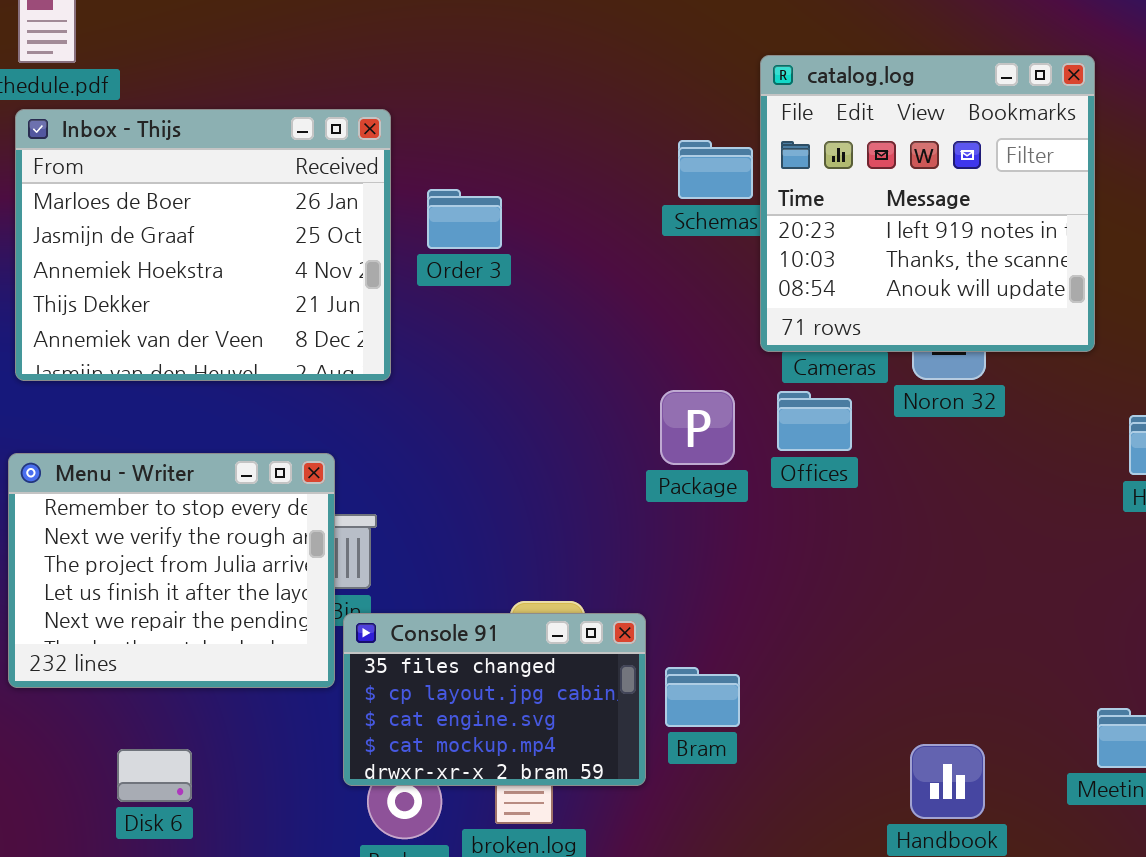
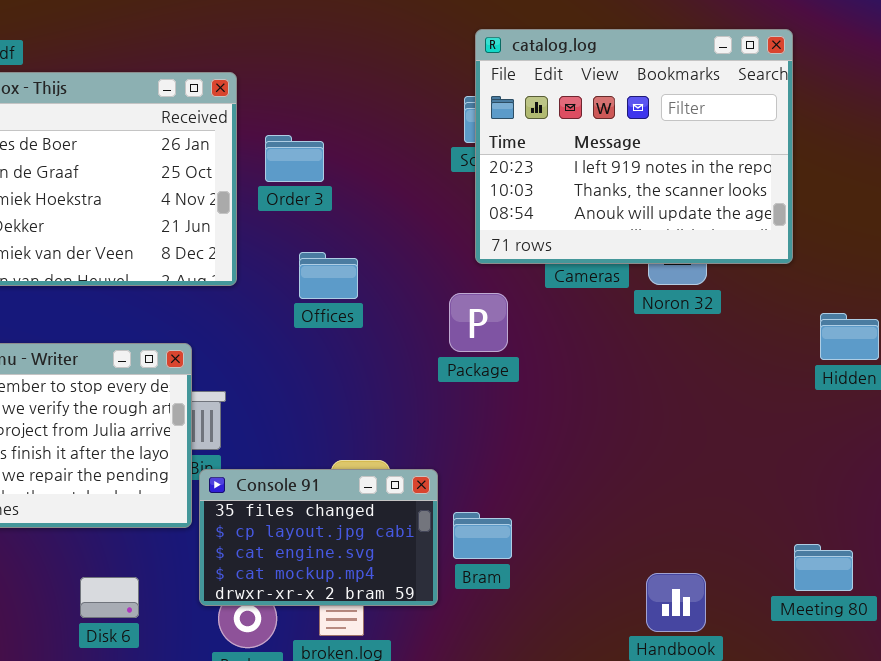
catalog.log: [760,55,1095,352] -> [475,29,793,264], resized
Offices: [777,391,852,451] -> [299,252,358,299], moved
Disk 6: [117,749,192,802] -> [80,577,139,618], moved

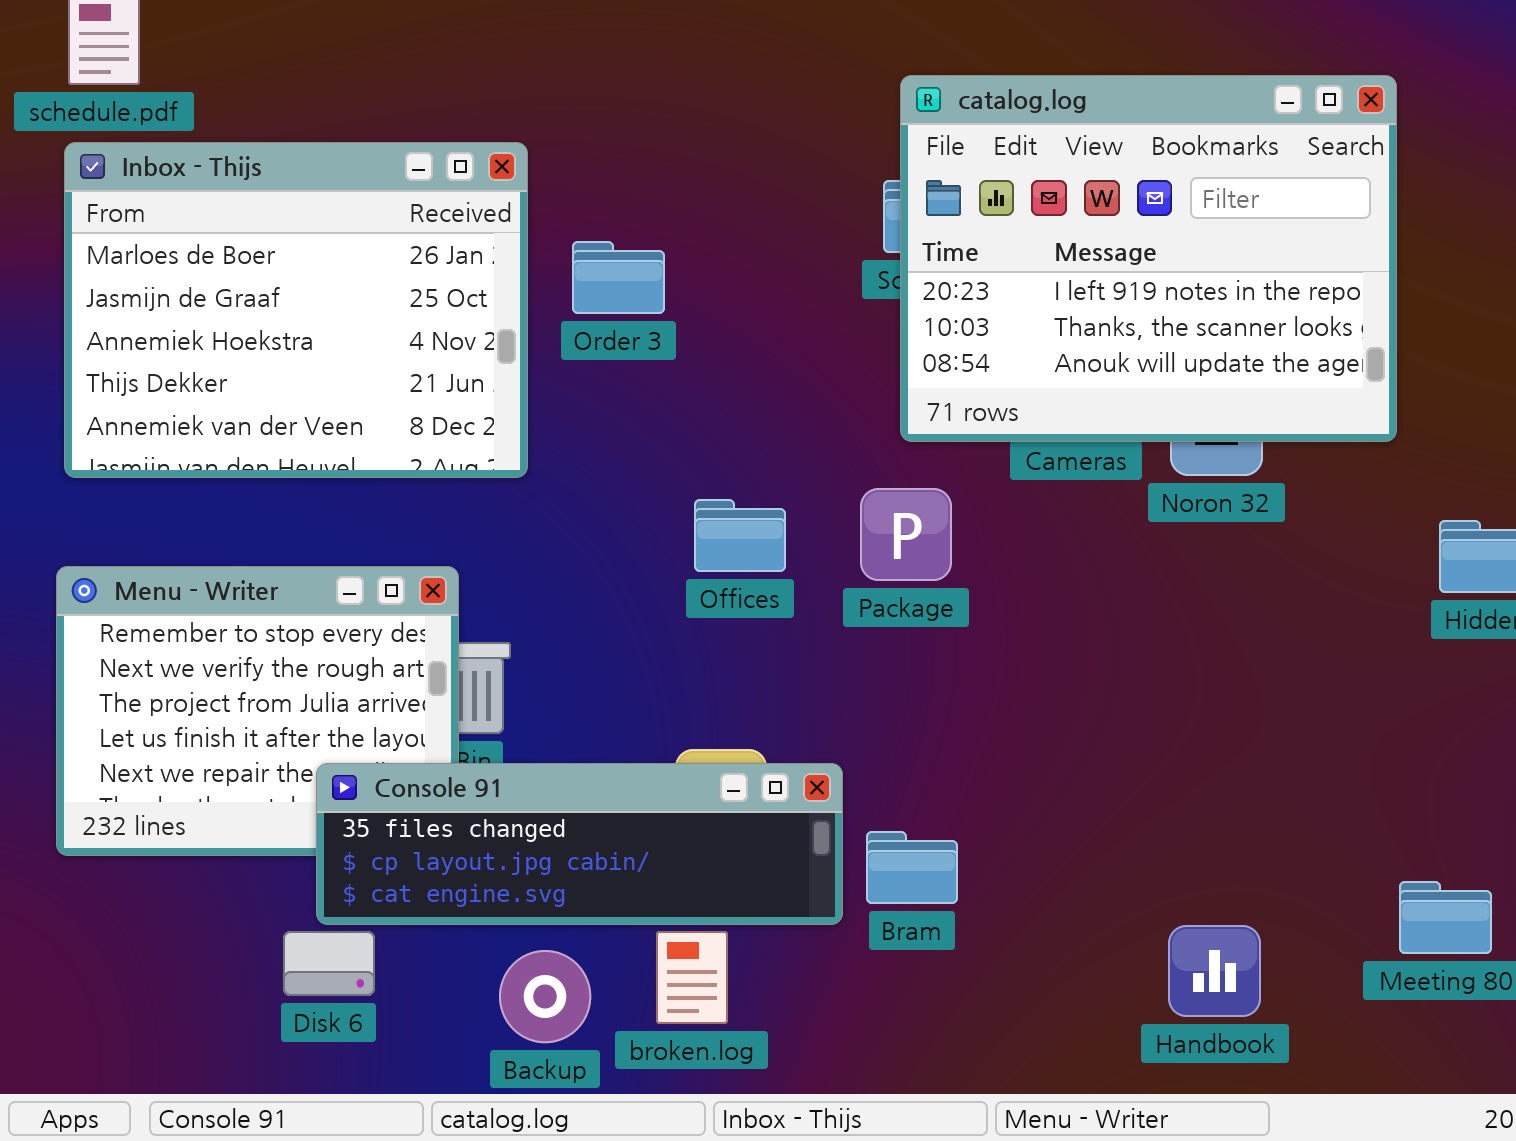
Offices: [299,252,358,299] -> [694,499,786,572], moved
Console 91: [199,469,438,606] -> [316,763,843,925], resized

